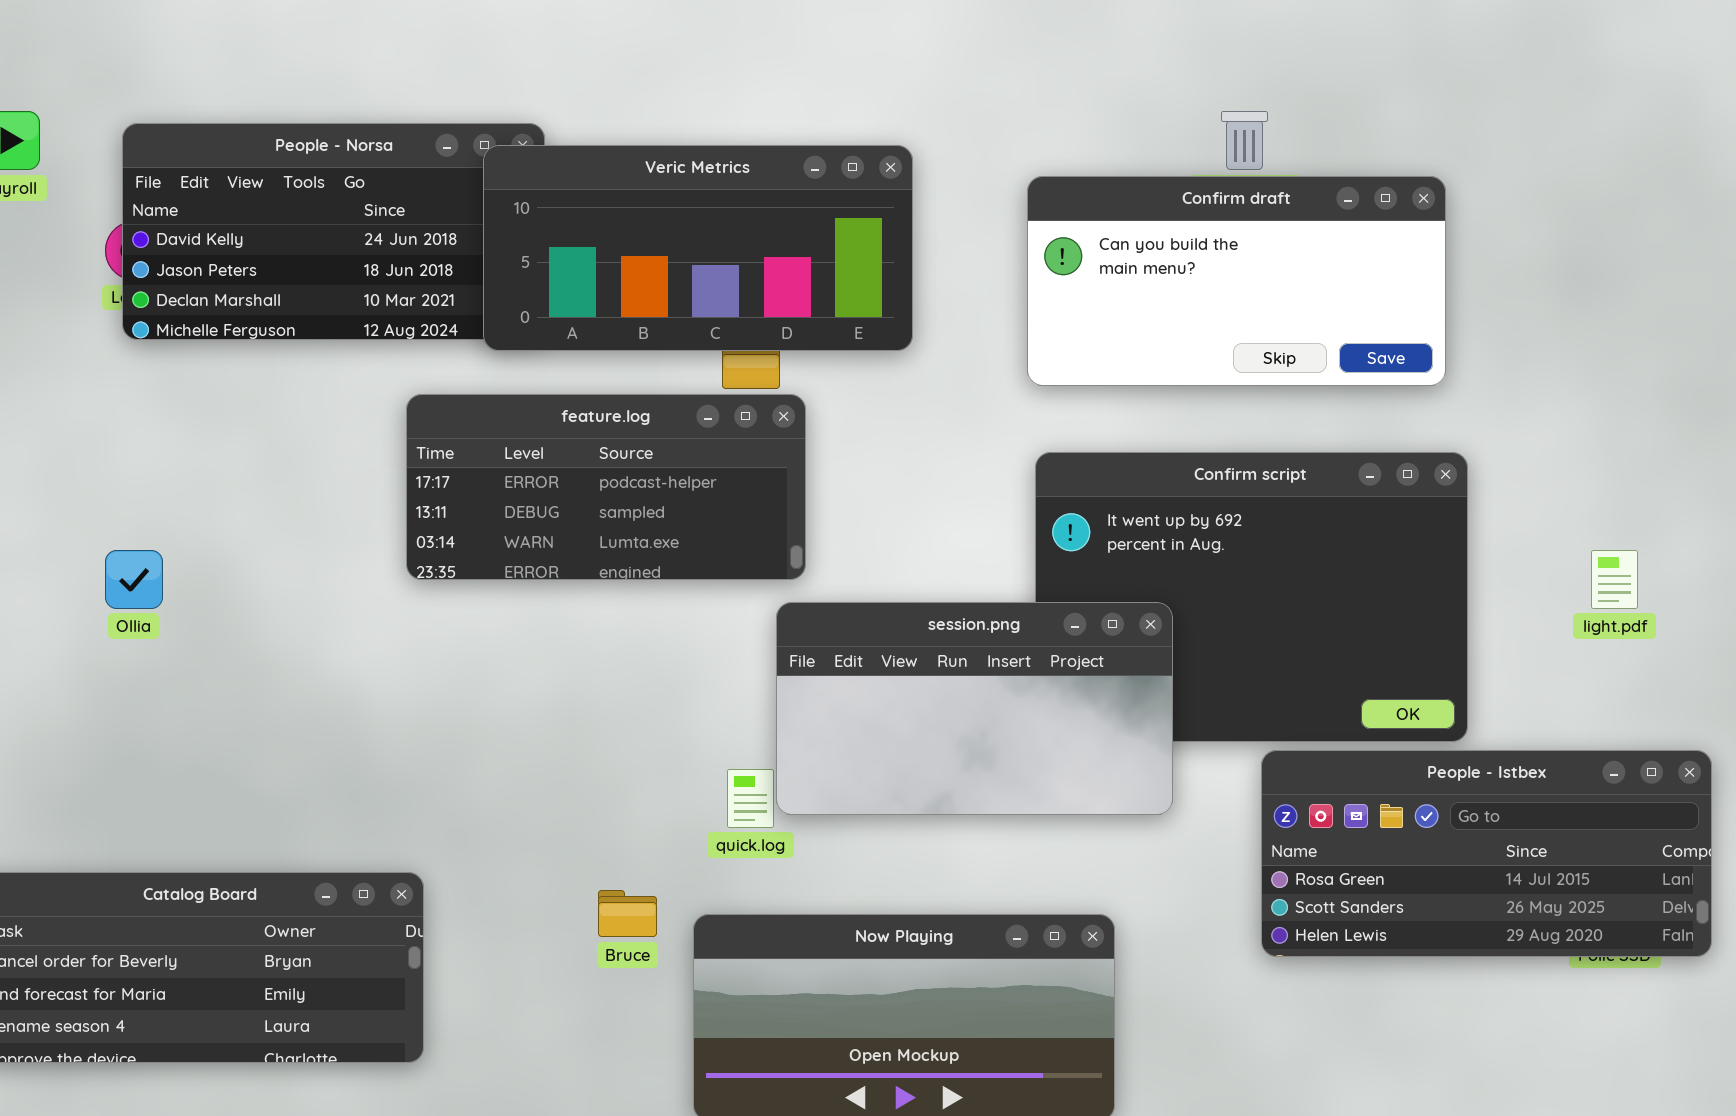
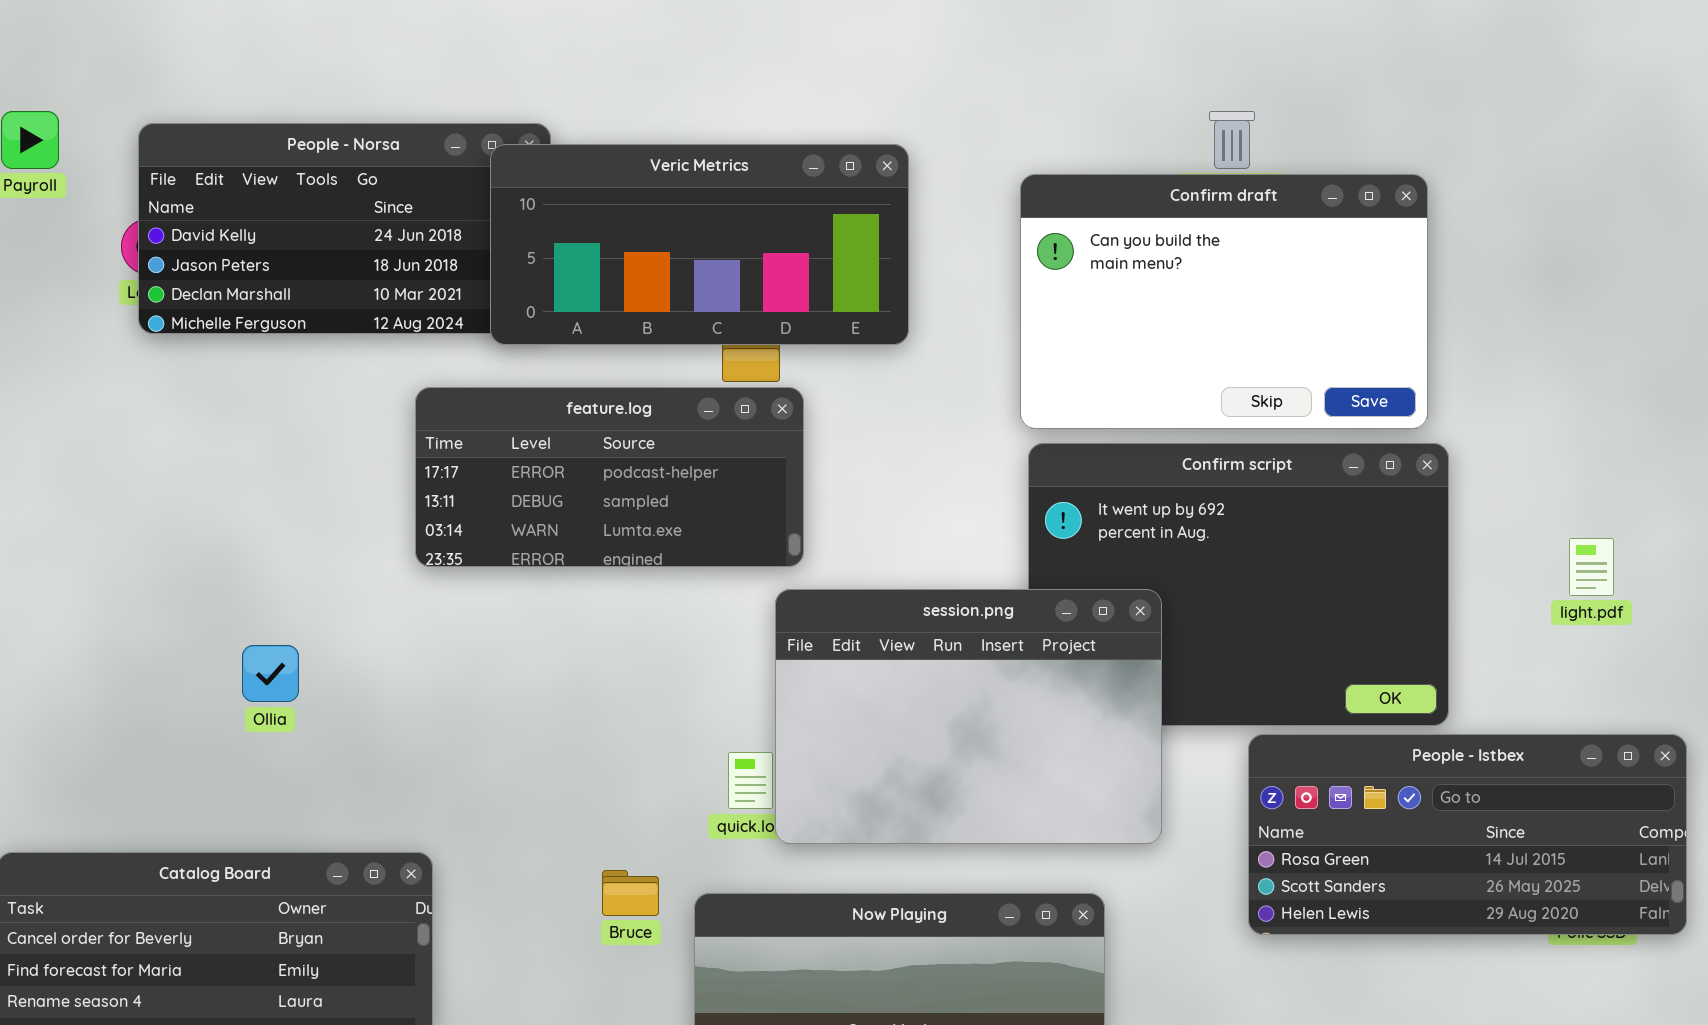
Confirm draft: [1027,176,1446,386] -> [1020,174,1428,429], resized
Ollia: [105,550,163,609] -> [242,645,299,702], moved
session.png: [776,602,1173,815] -> [775,589,1162,844], resized

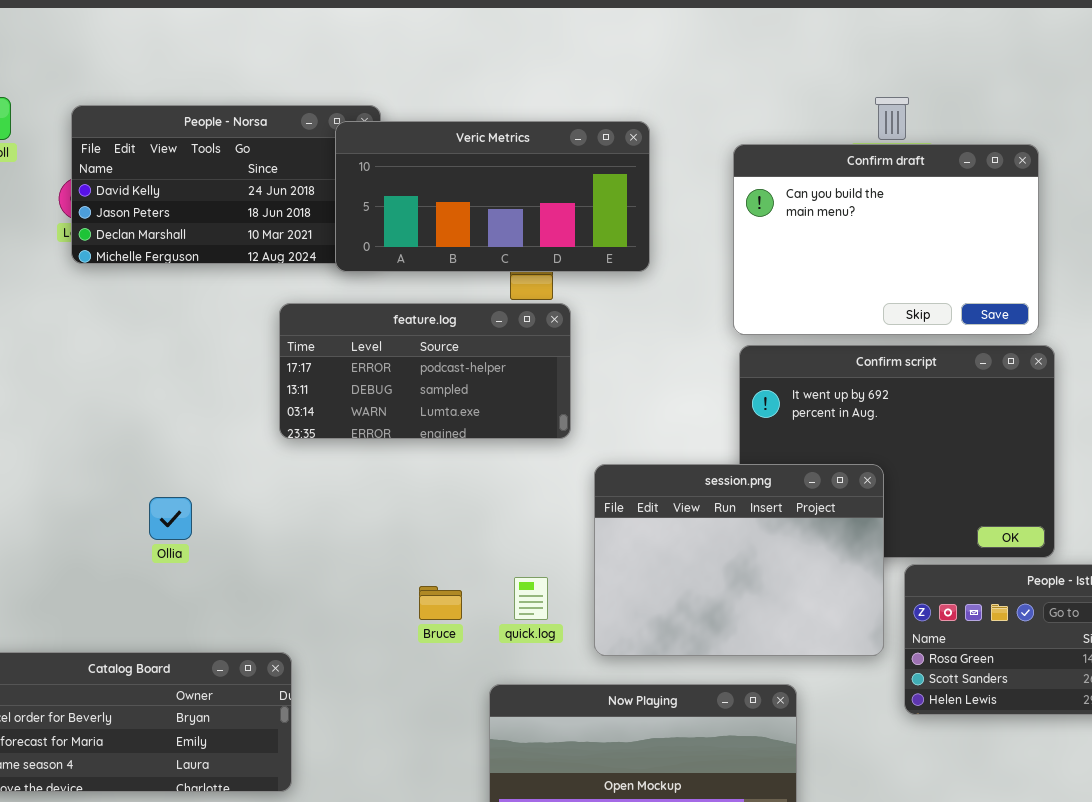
session.png: [775,589,1162,844] -> [594,464,884,656], moved
Bruce: [602,870,659,916] -> [419,586,462,620], moved

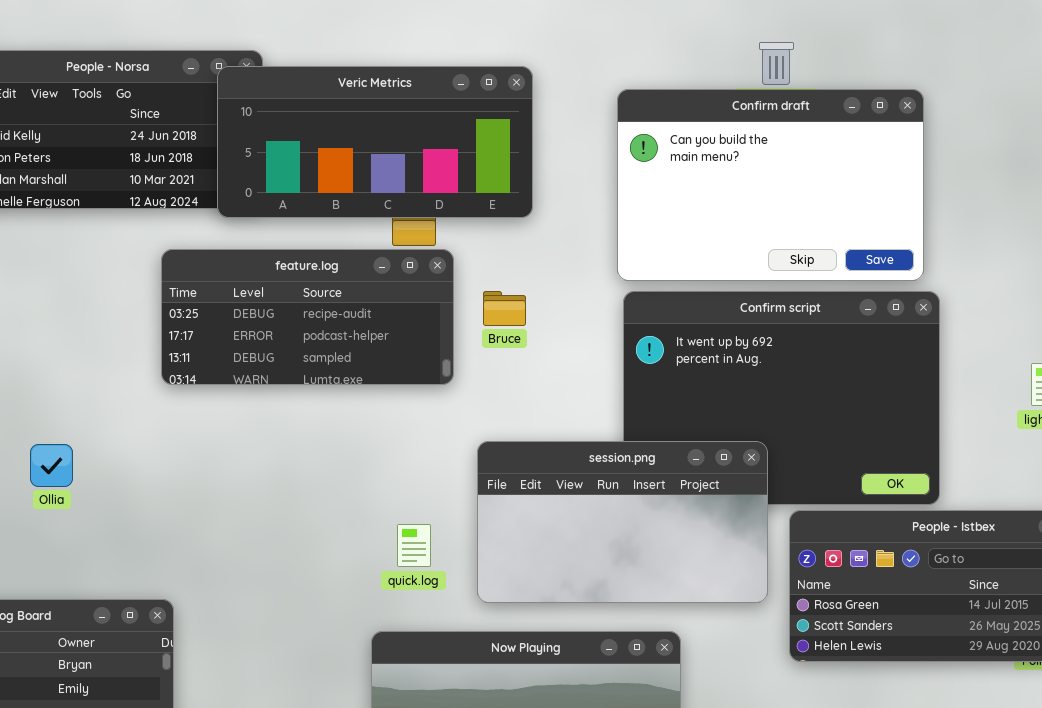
feature.log: [279,303,571,439] -> [161,249,454,385], scrolled up 1 row
session.png: [594,464,884,656] -> [477,441,768,603], resized
Bruce: [419,586,462,620] -> [483,291,526,326], moved

